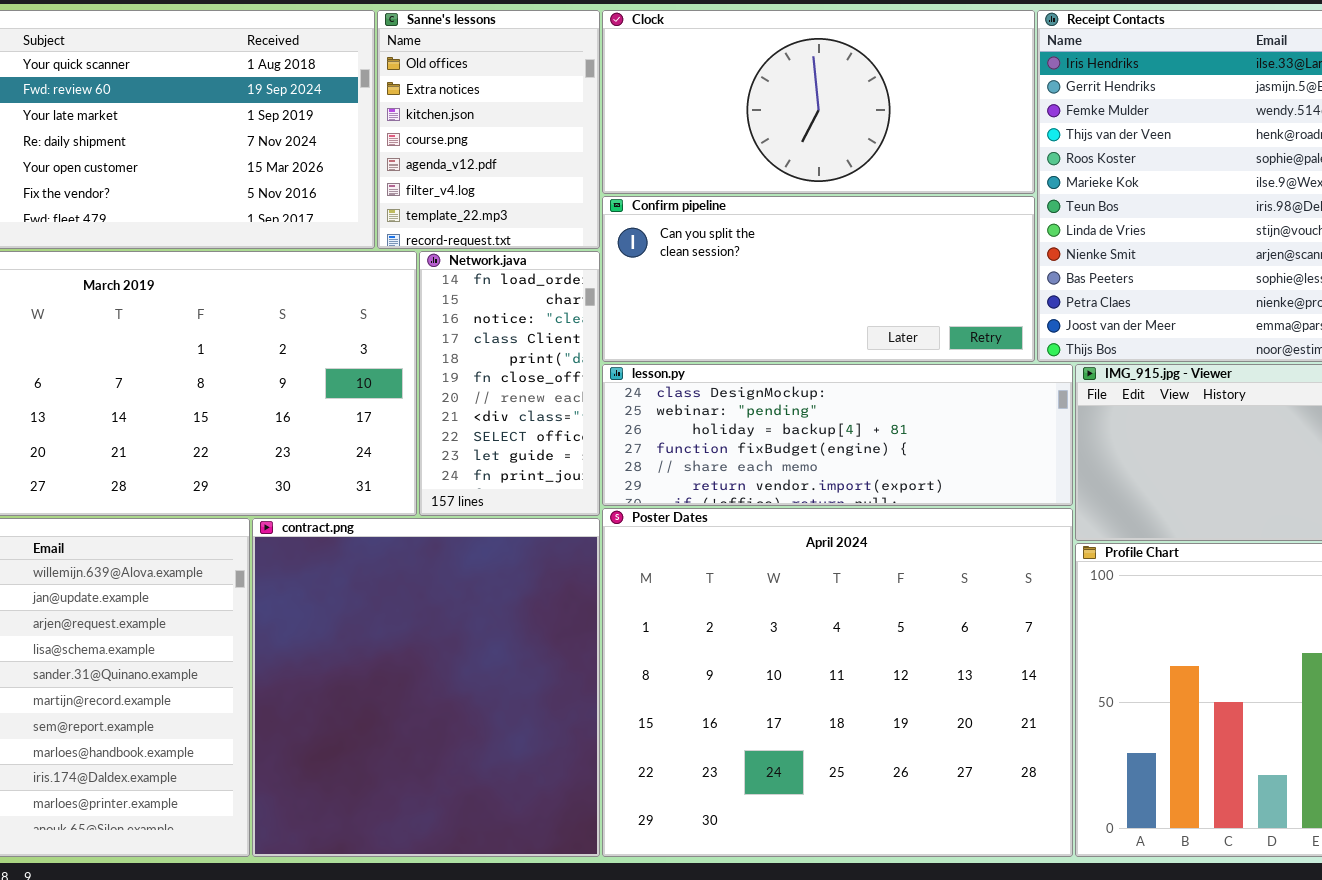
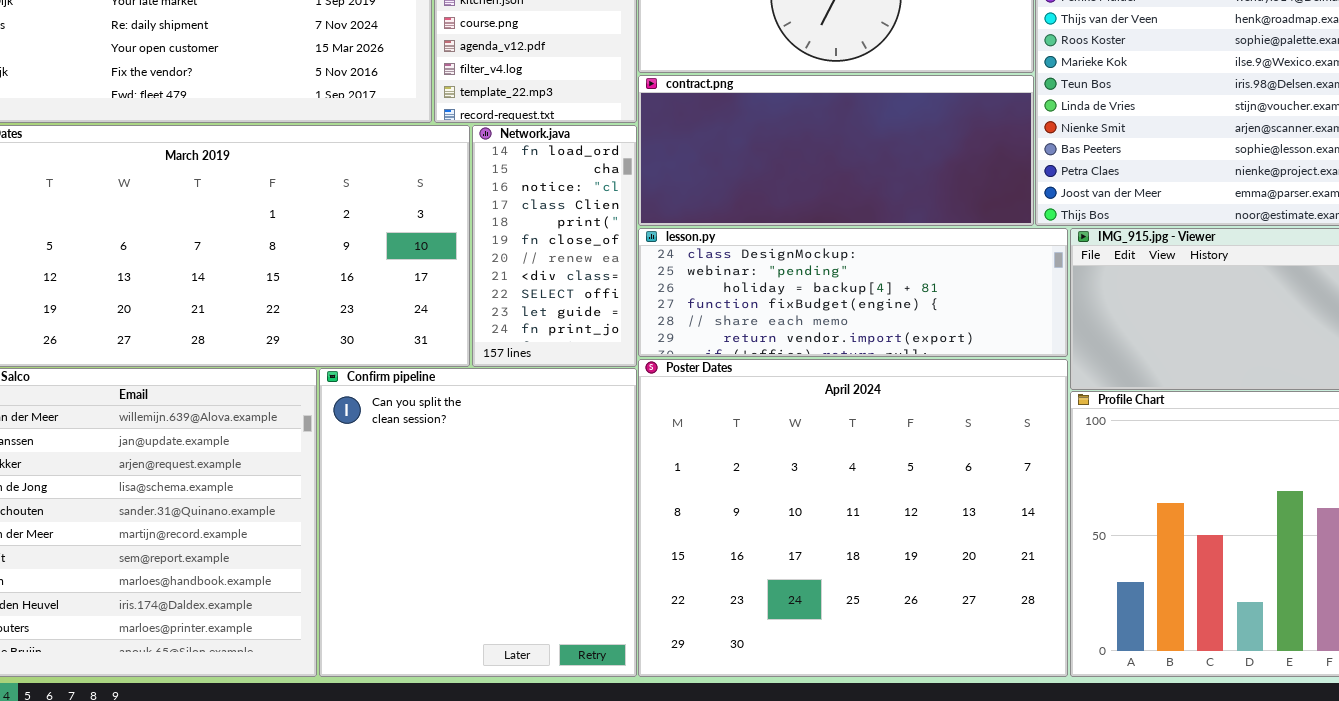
Confirm pipeline: [602,196,1035,362] -> [319,368,637,677], moved, resized
contract.png: [252,518,600,857] -> [638,75,1034,226], moved, resized

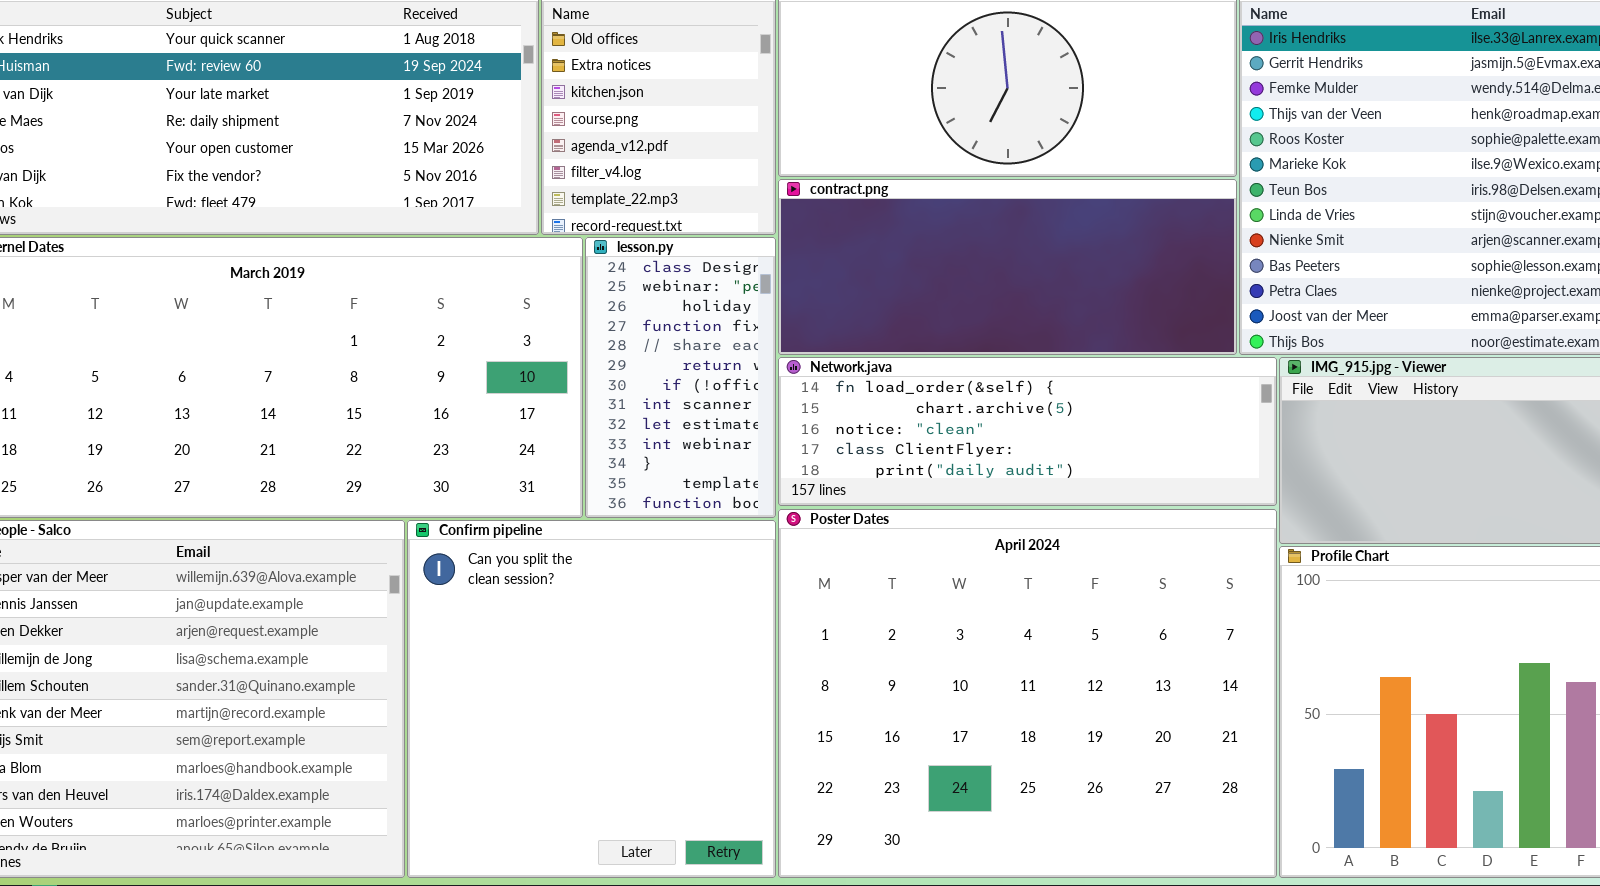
Network.java: [472,125,637,367] -> [778,357,1277,506], moved, resized
lesson.py: [638,228,1068,357] -> [585,237,776,518], moved, resized

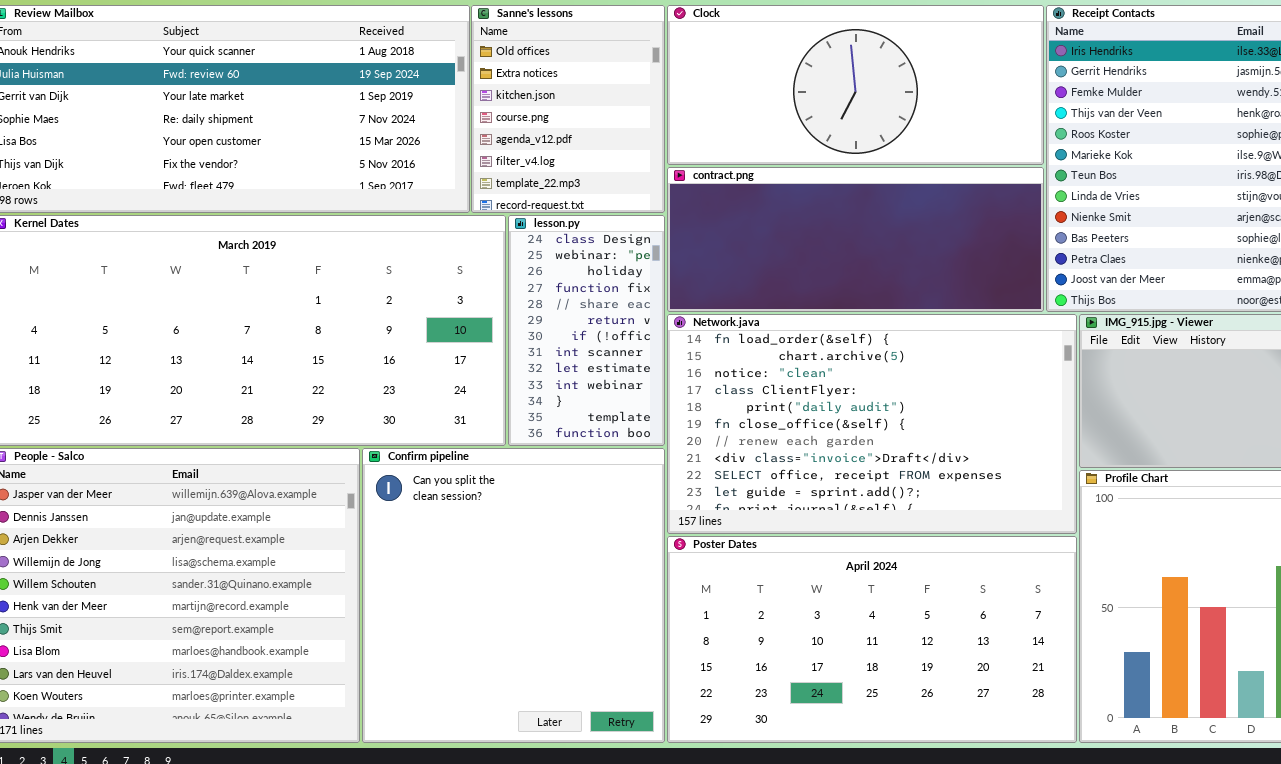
Network.java: [778,357,1277,506] -> [667,314,1077,534], resized
Poster Dates: [778,509,1277,878] -> [667,536,1077,743], resized

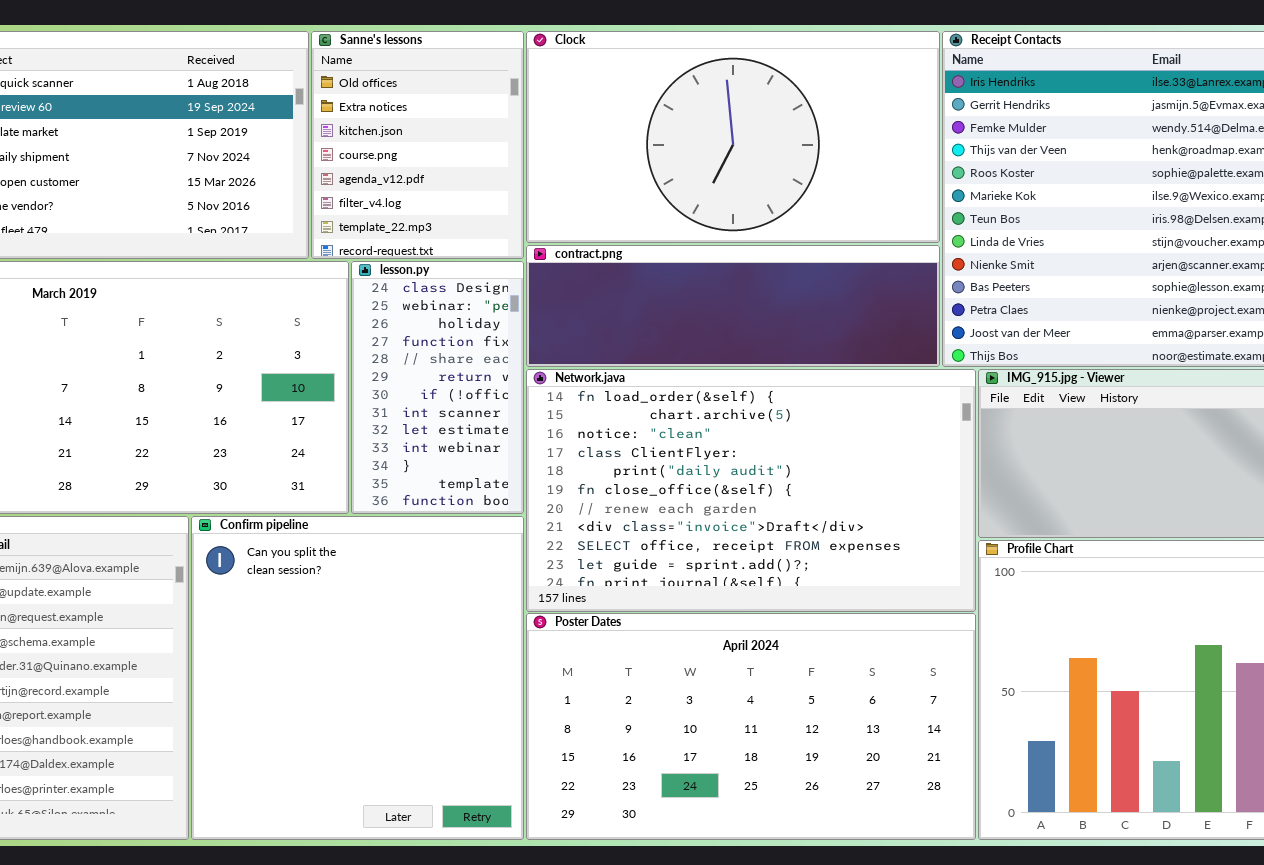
Clock: [667,5,1044,165] -> [526,31,940,243], resized
contract.png: [667,167,1044,312] -> [526,245,940,367], resized

